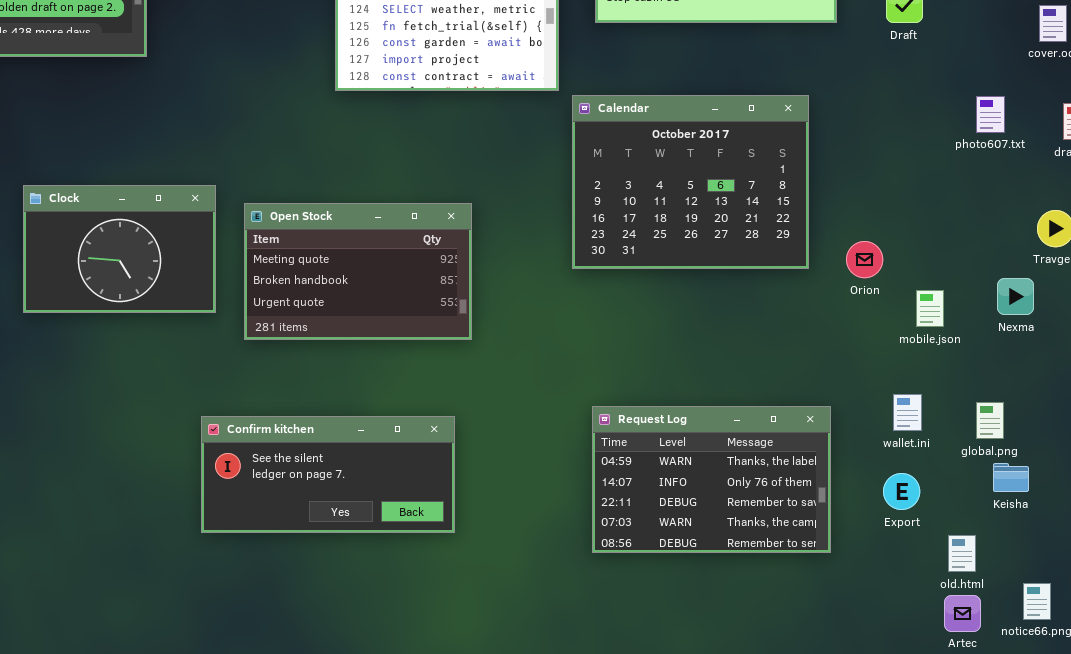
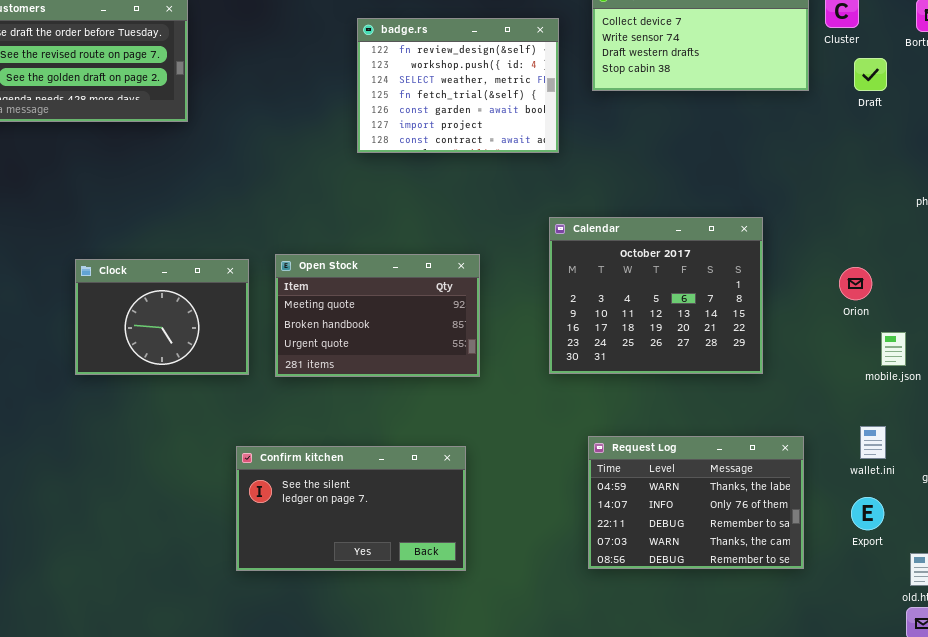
Calendar: [572,95,809,269] -> [549,217,763,374], moved
Clock: [23,185,216,313] -> [75,259,249,375], moved
Orion: [846,241,883,278] -> [839,267,872,300], moved
Confirm kitchen: [201,416,455,533] -> [236,446,466,571], resized

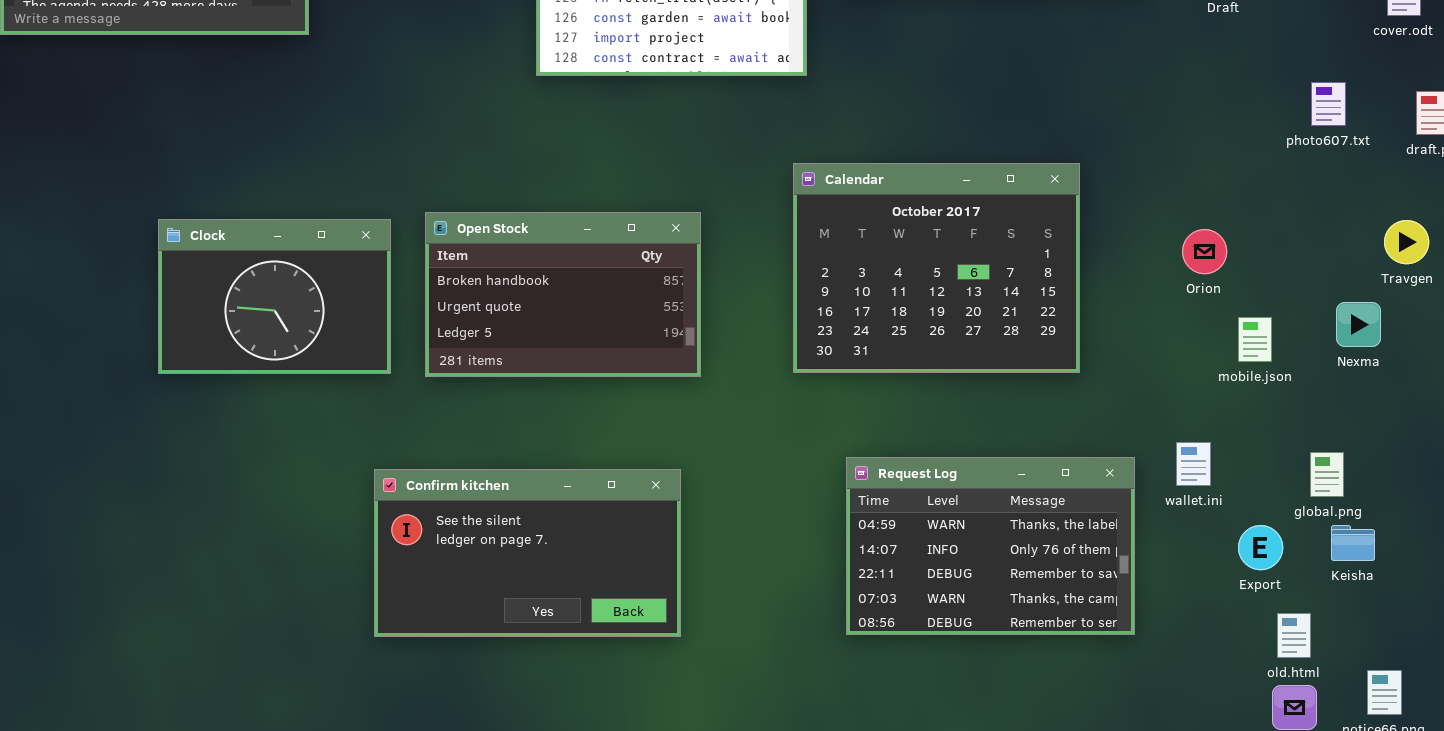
Open Stock: [275,254,480,377] -> [425,212,701,377], scrolled down 1 row
wallet.ini: [860,426,886,459] -> [1176,442,1211,486], moved
Export: [851,497,884,530] -> [1238,525,1283,570], moved

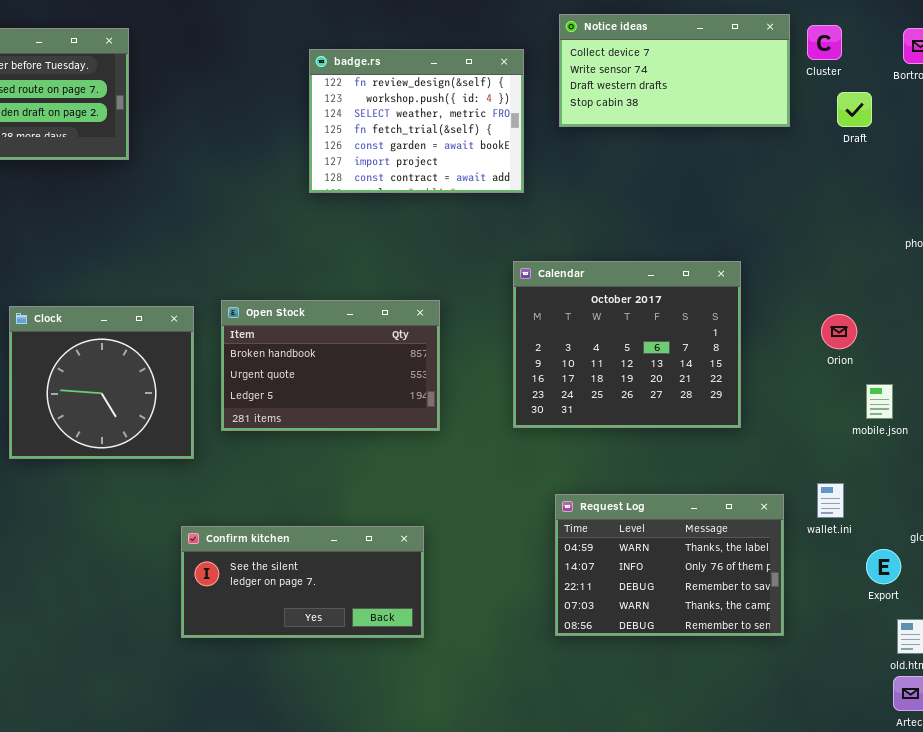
Clock: [158,219,391,374] -> [9,306,194,459], resized
Confirm kitchen: [374,469,681,637] -> [181,526,424,638], resized

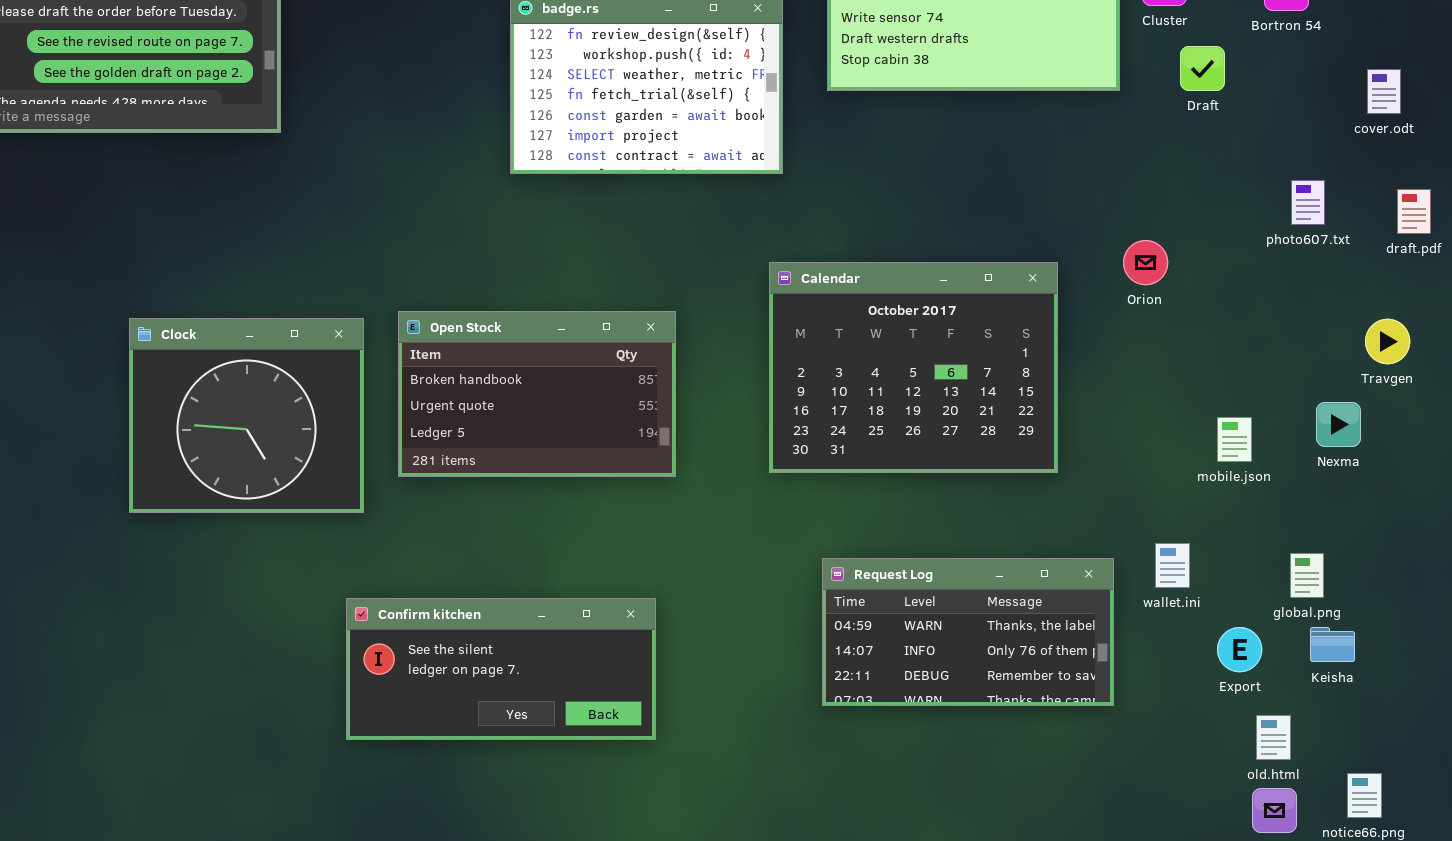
Orion: [821,314,857,349] -> [1123,240,1168,285], moved
Request Log: [555,494,784,636] -> [822,558,1114,706], resized

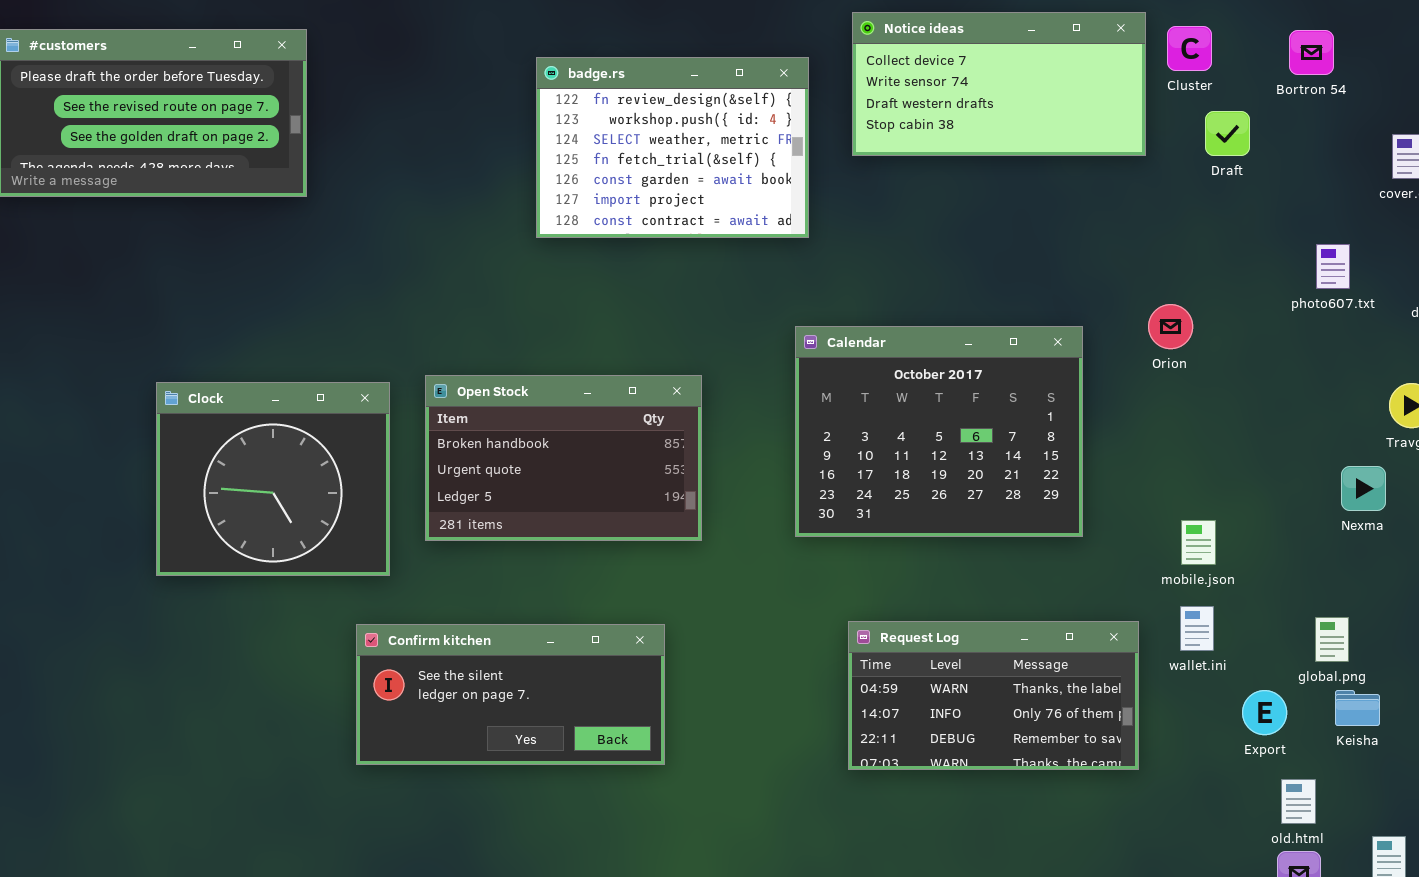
mobile.json: [1217,417,1252,462] -> [1181,520,1216,565], moved
Confirm kitchen: [346,598,656,740] -> [356,624,665,765], moved

